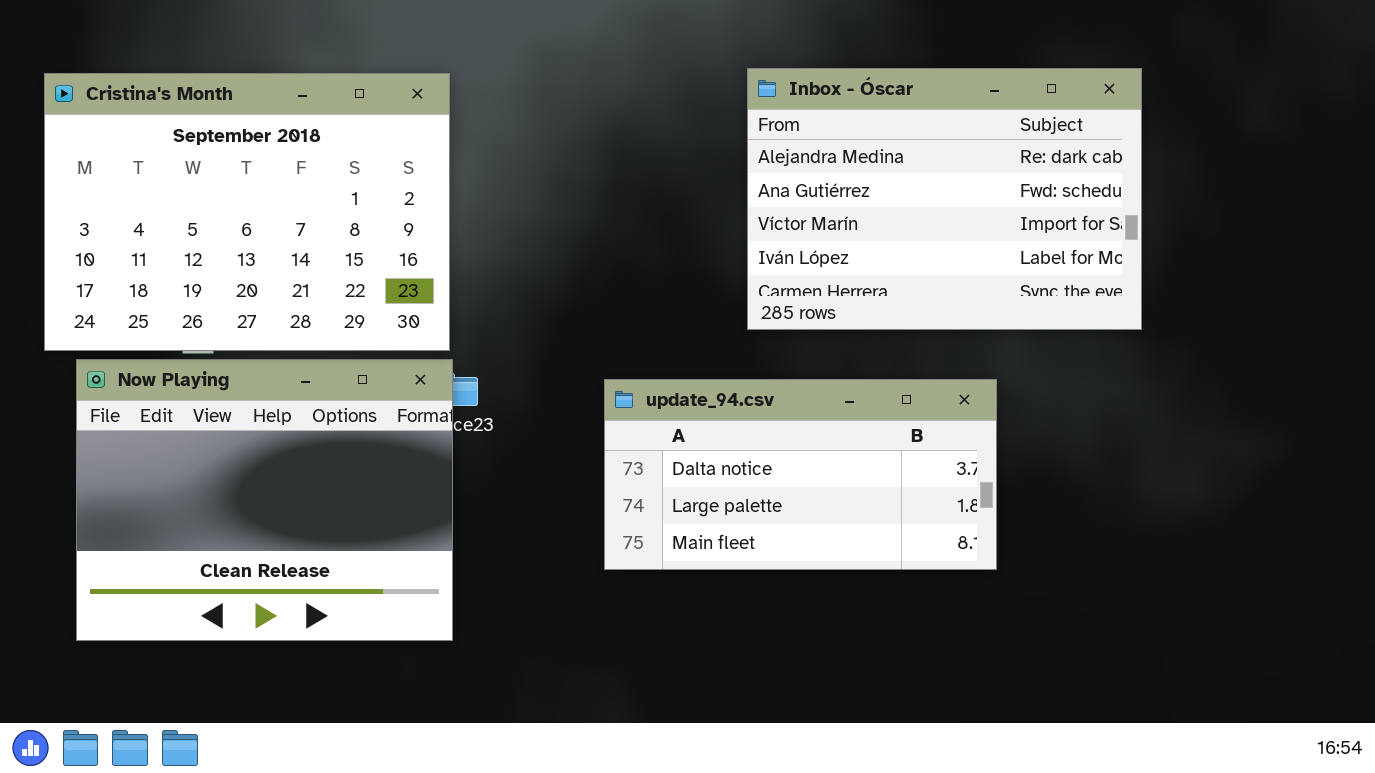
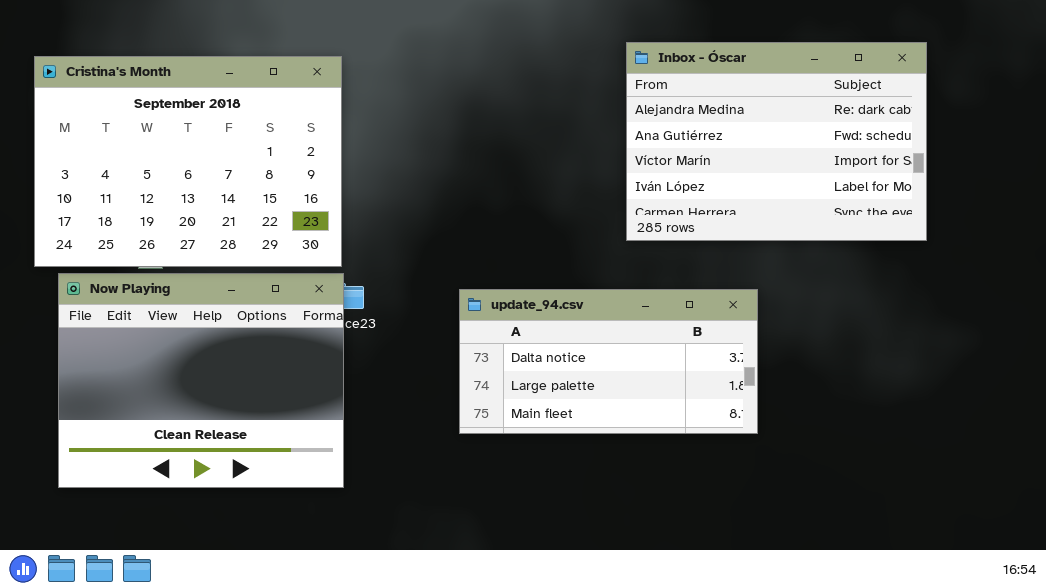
Inbox - Óscar: [747,68,1142,330] -> [626,42,927,241], moved

